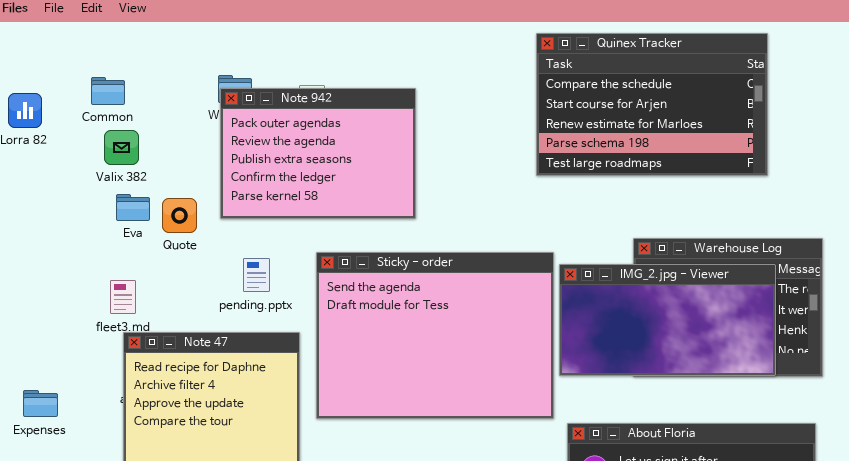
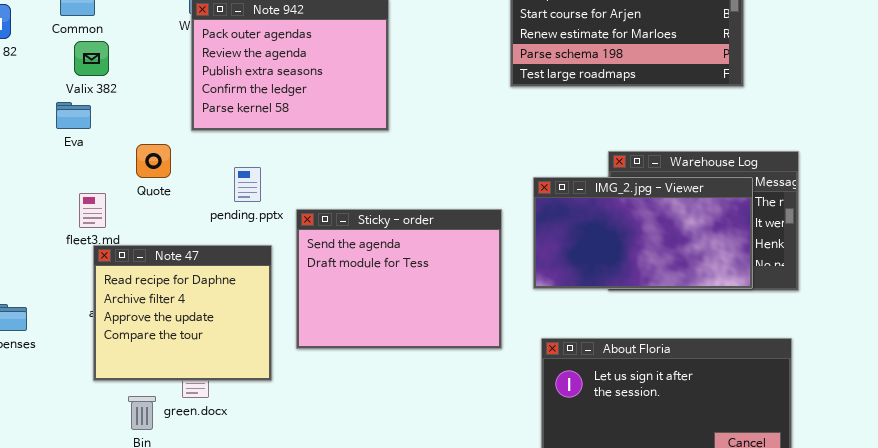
Eva: [116,194,150,221] -> [56,102,91,129], moved
Quote: [162,198,197,233] -> [136,144,171,178], moved
Sticky - order: [316,252,554,419] -> [296,209,502,349], moved, resized
pending.pptx: [243,258,270,292] -> [234,167,261,202], moved

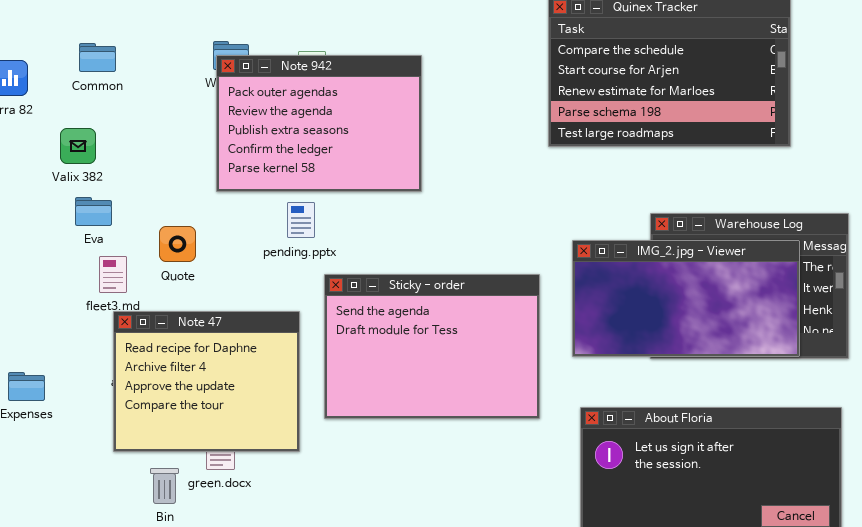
Valix 382: [74,41,109,76] -> [60,128,96,164], moved
Eva: [56,102,91,129] -> [75,197,112,226], moved
Quote: [136,144,171,178] -> [159,226,196,262], moved
pending.pptx: [234,167,261,202] -> [287,202,315,238], moved

